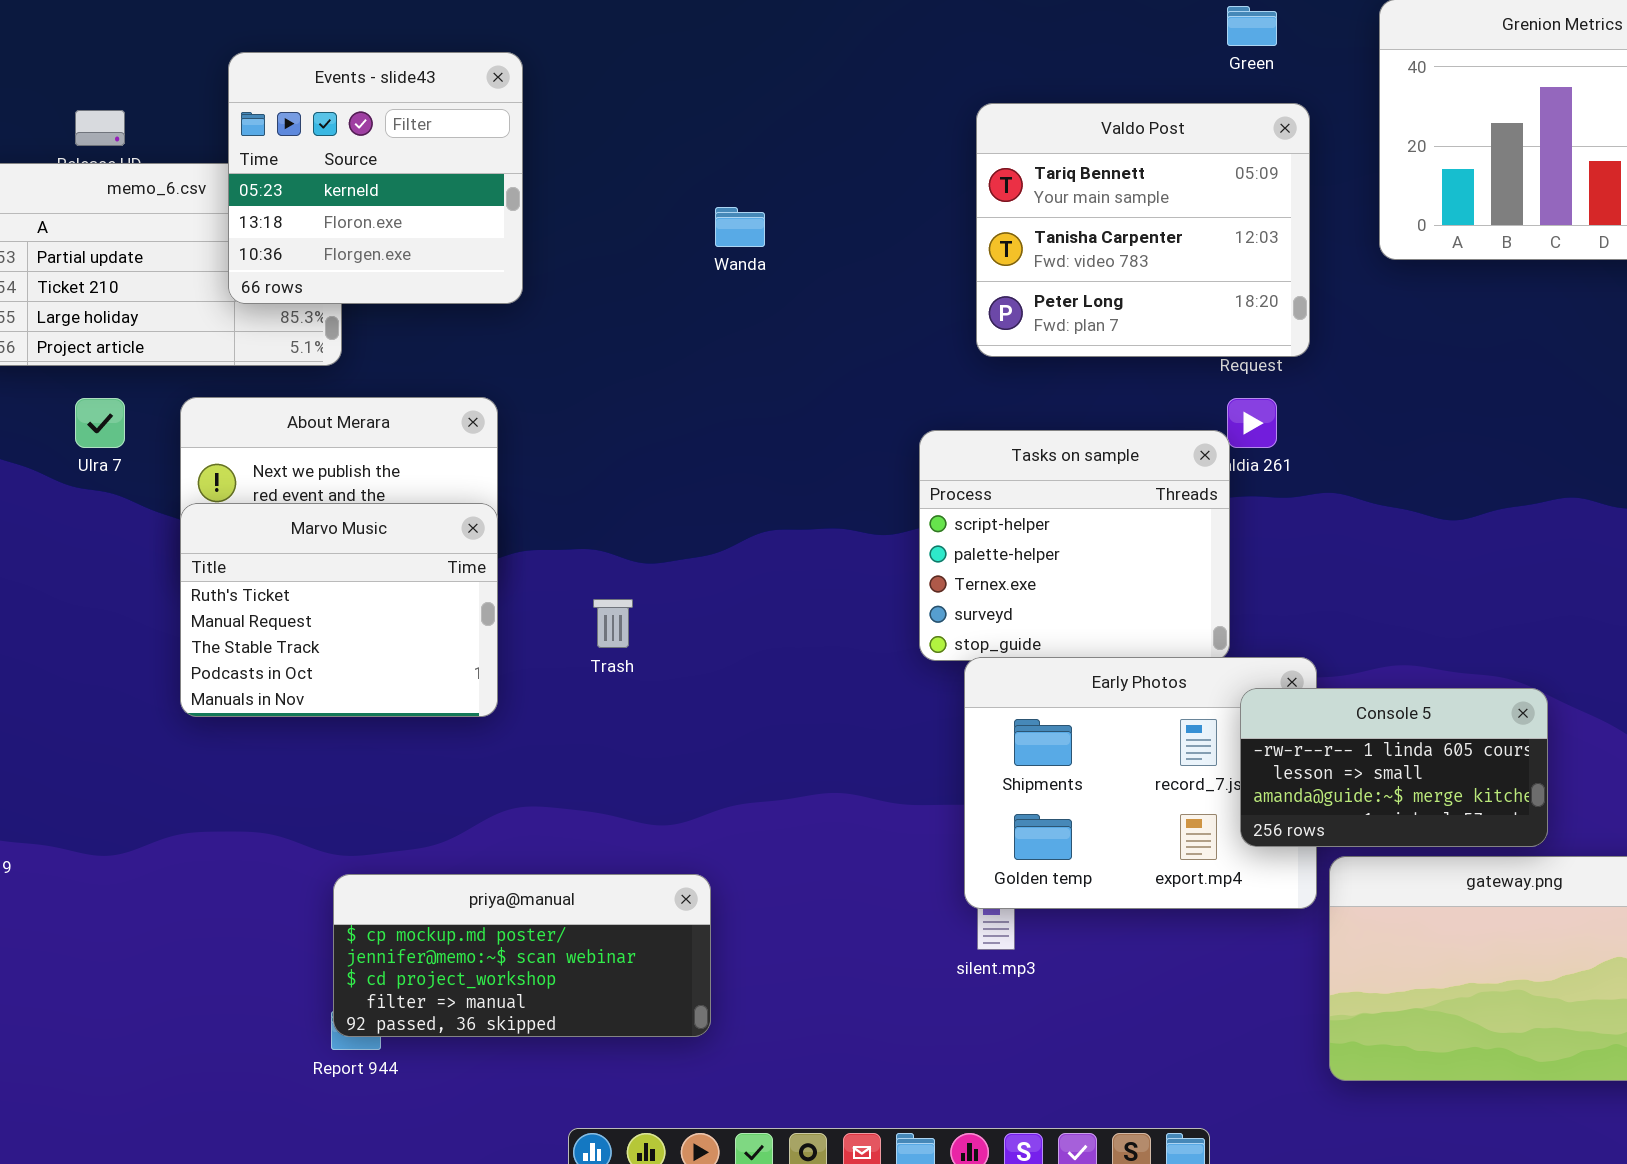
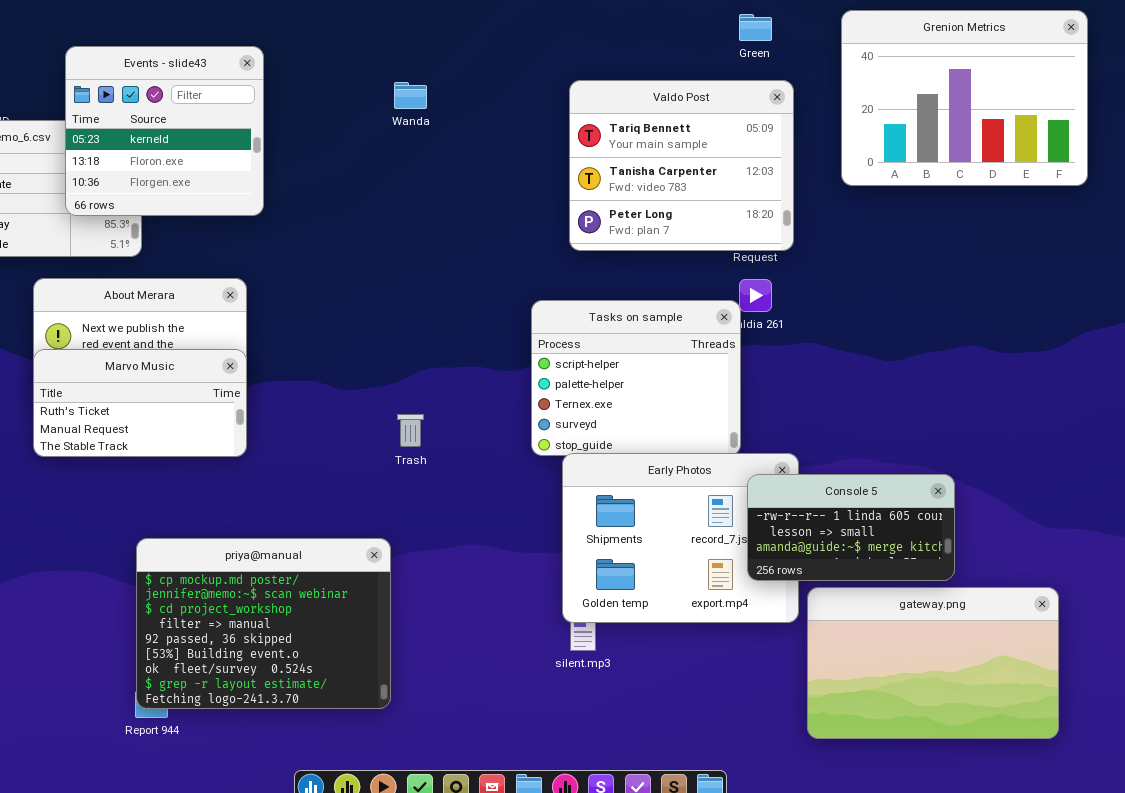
Wanda: [715,207,765,247] -> [394,82,427,109], moved
Marvo Music: [180,503,498,717] -> [33,349,247,457], resized
Trash: [593,599,633,648] -> [397,414,424,447], moved
priya@manual: [333,874,711,1037] -> [136,538,391,709], resized

